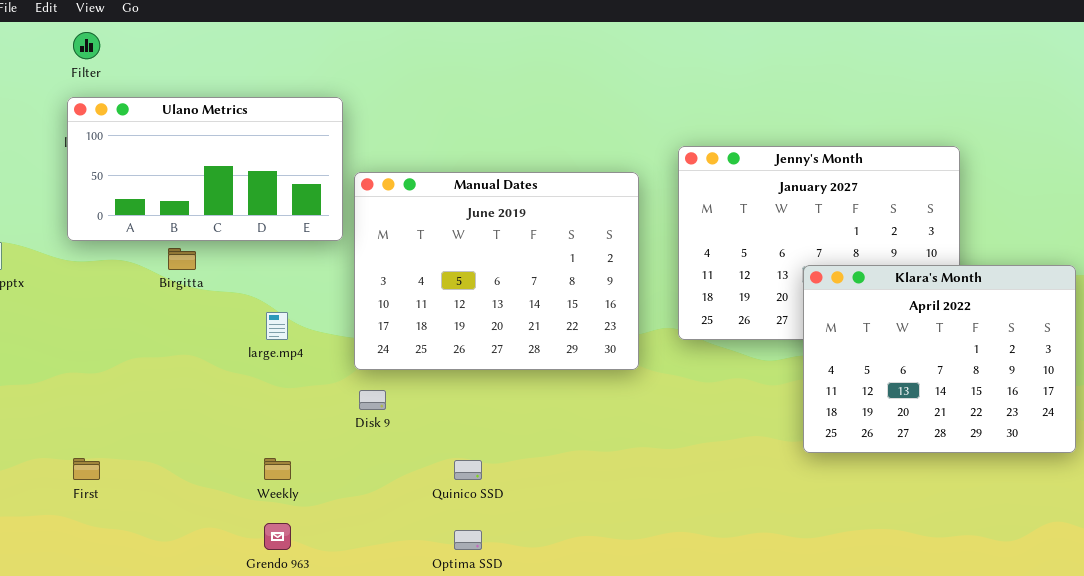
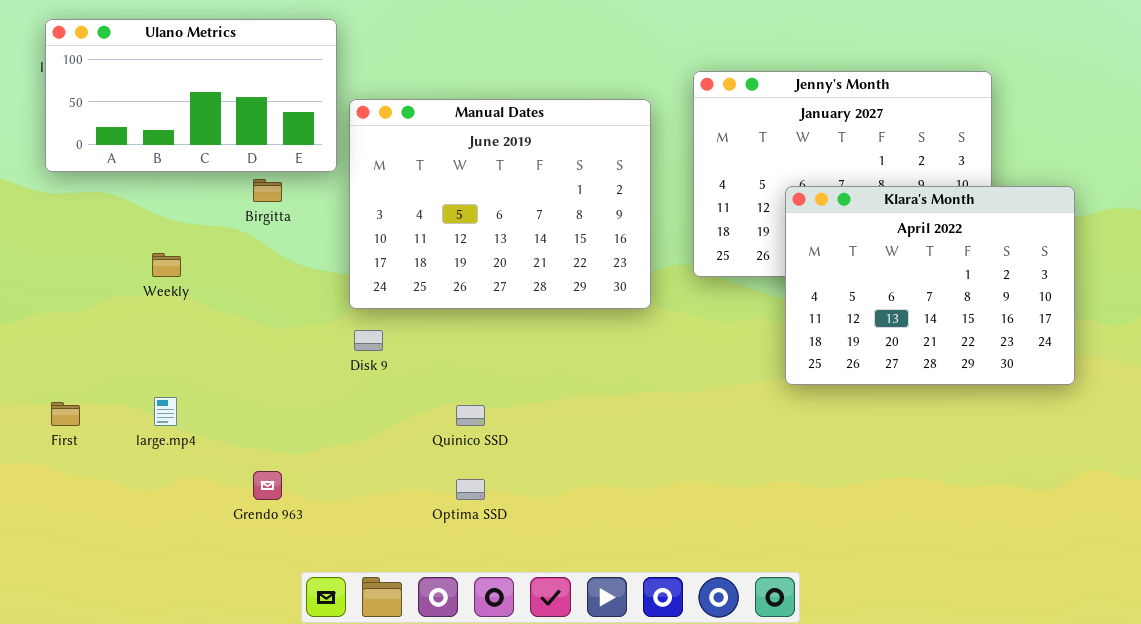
Birgitta: [168,248,196,270] -> [253,179,282,202], moved
Klara's Month: [803,265,1076,453] -> [785,186,1075,385], moved
large.mp4: [266,312,288,340] -> [154,397,177,426], moved
Weekly: [264,458,291,480] -> [152,253,181,277], moved

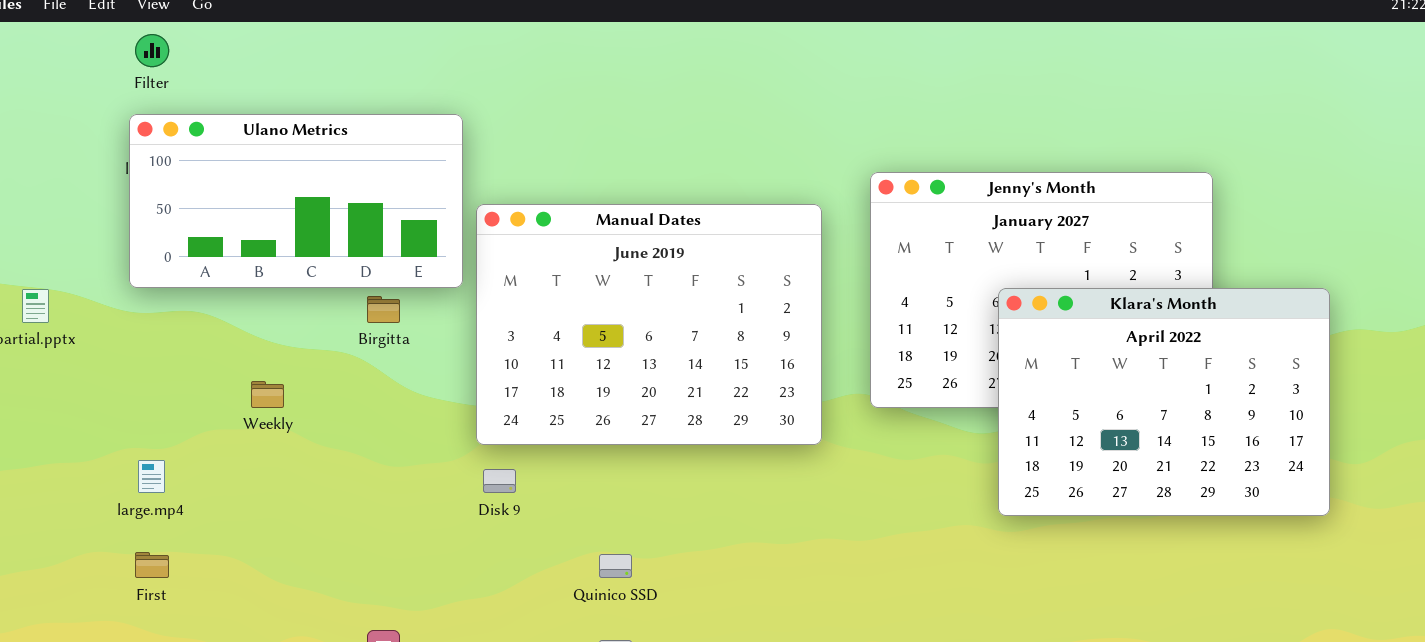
Klara's Month: [785,186,1075,385] -> [998,288,1330,516], moved
large.mp4: [154,397,177,426] -> [138,460,165,493], moved

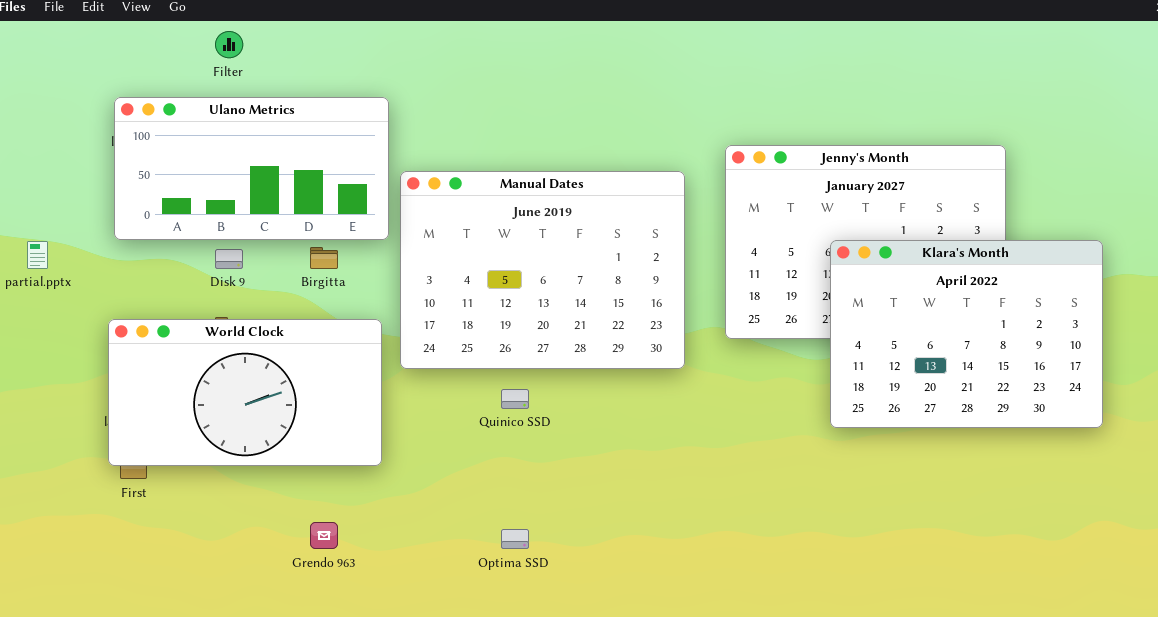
Filter: [135,34,169,67] -> [215,31,243,58], moved
World Clock: none -> [108,319,382,466], opened
Disk 9: [483,469,516,493] -> [215,249,243,269], moved
Quinico SSD: [599,554,632,578] -> [501,389,529,409], moved

